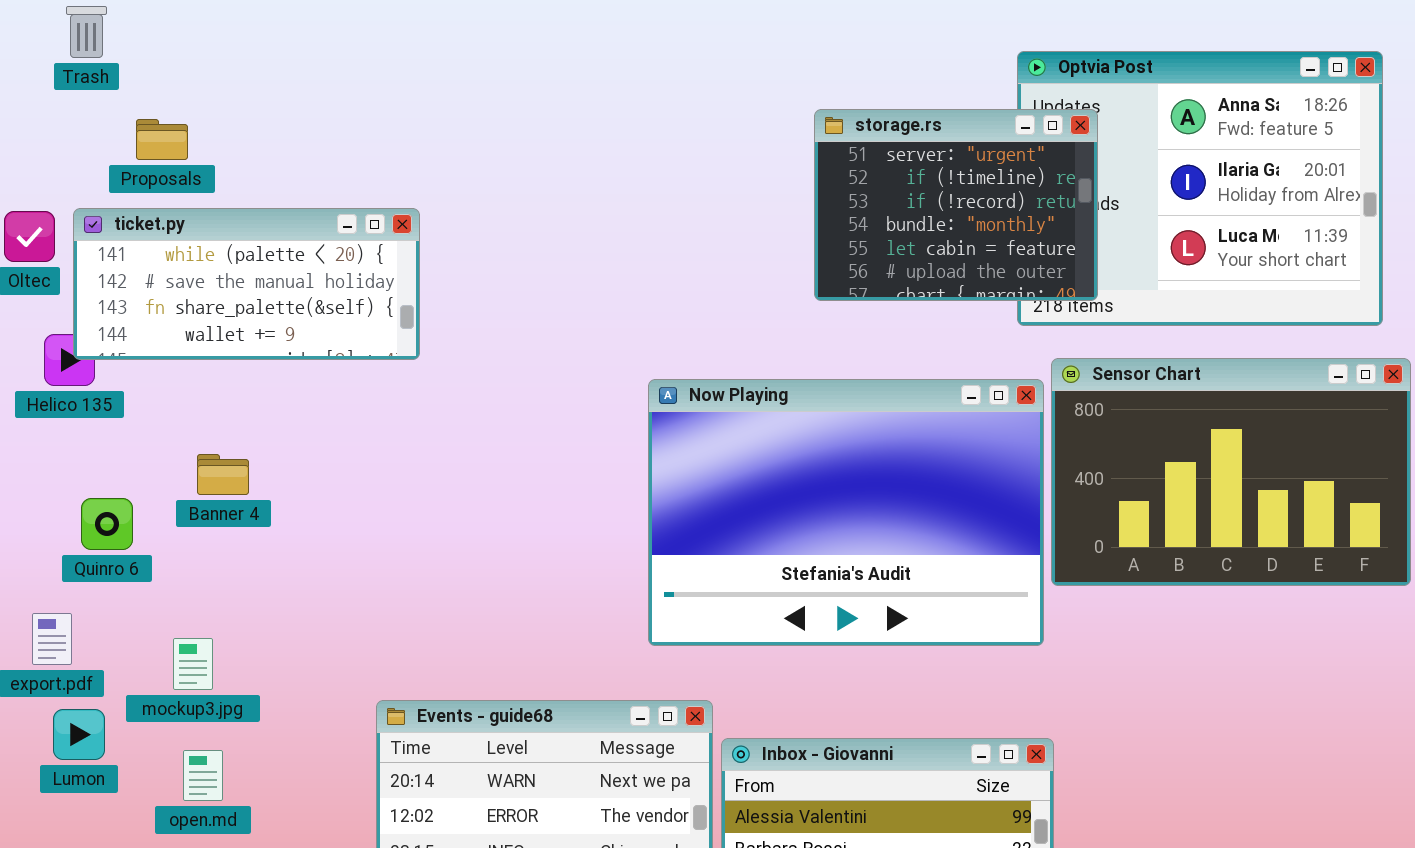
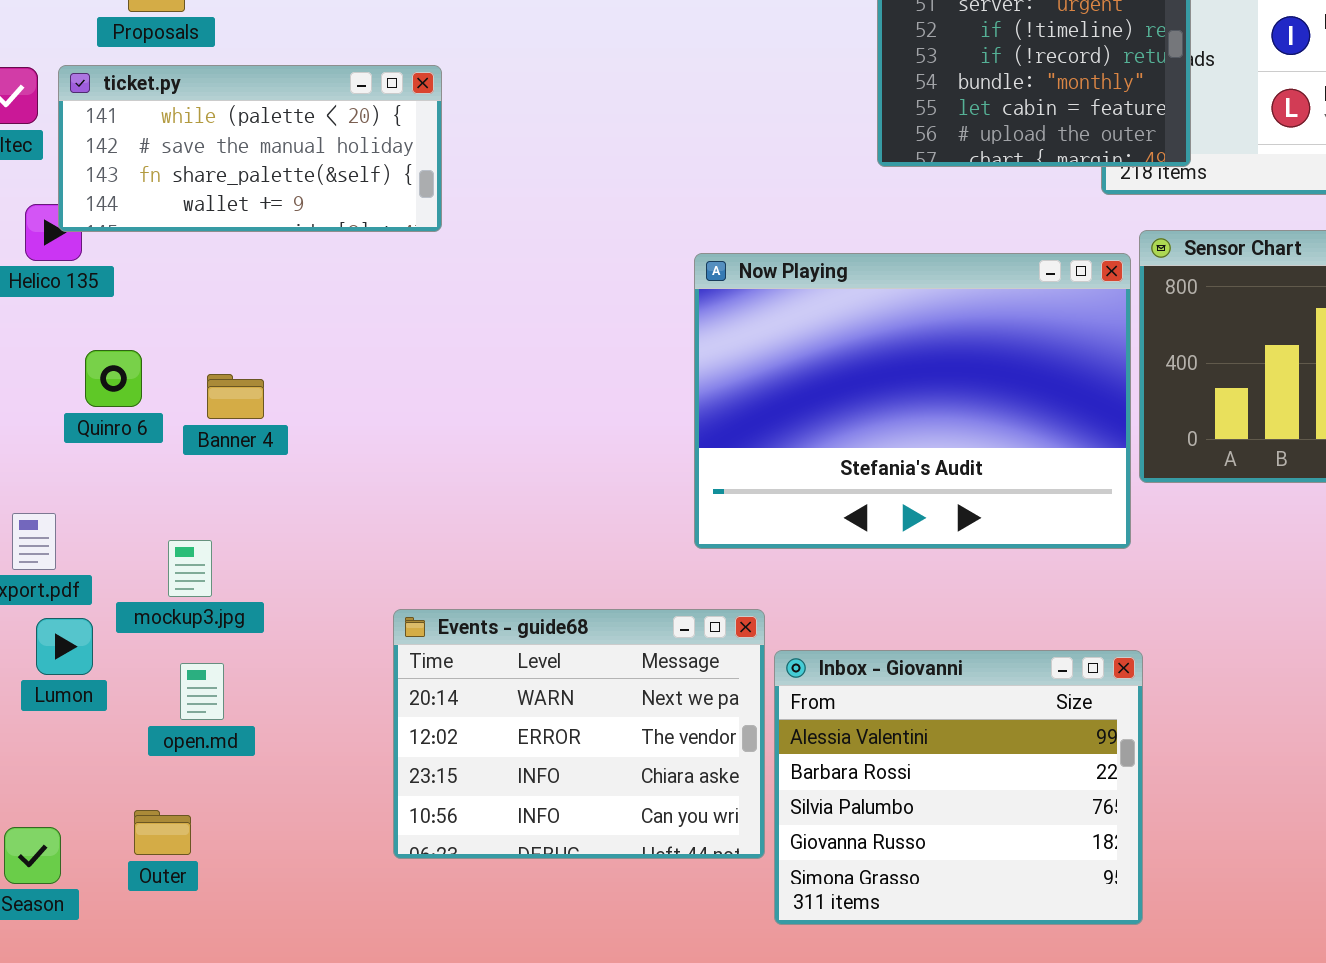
Banner 4: [197,454,249,495] -> [207,374,264,419], moved
Quinro 6: [81,498,133,550] -> [85,350,142,407], moved

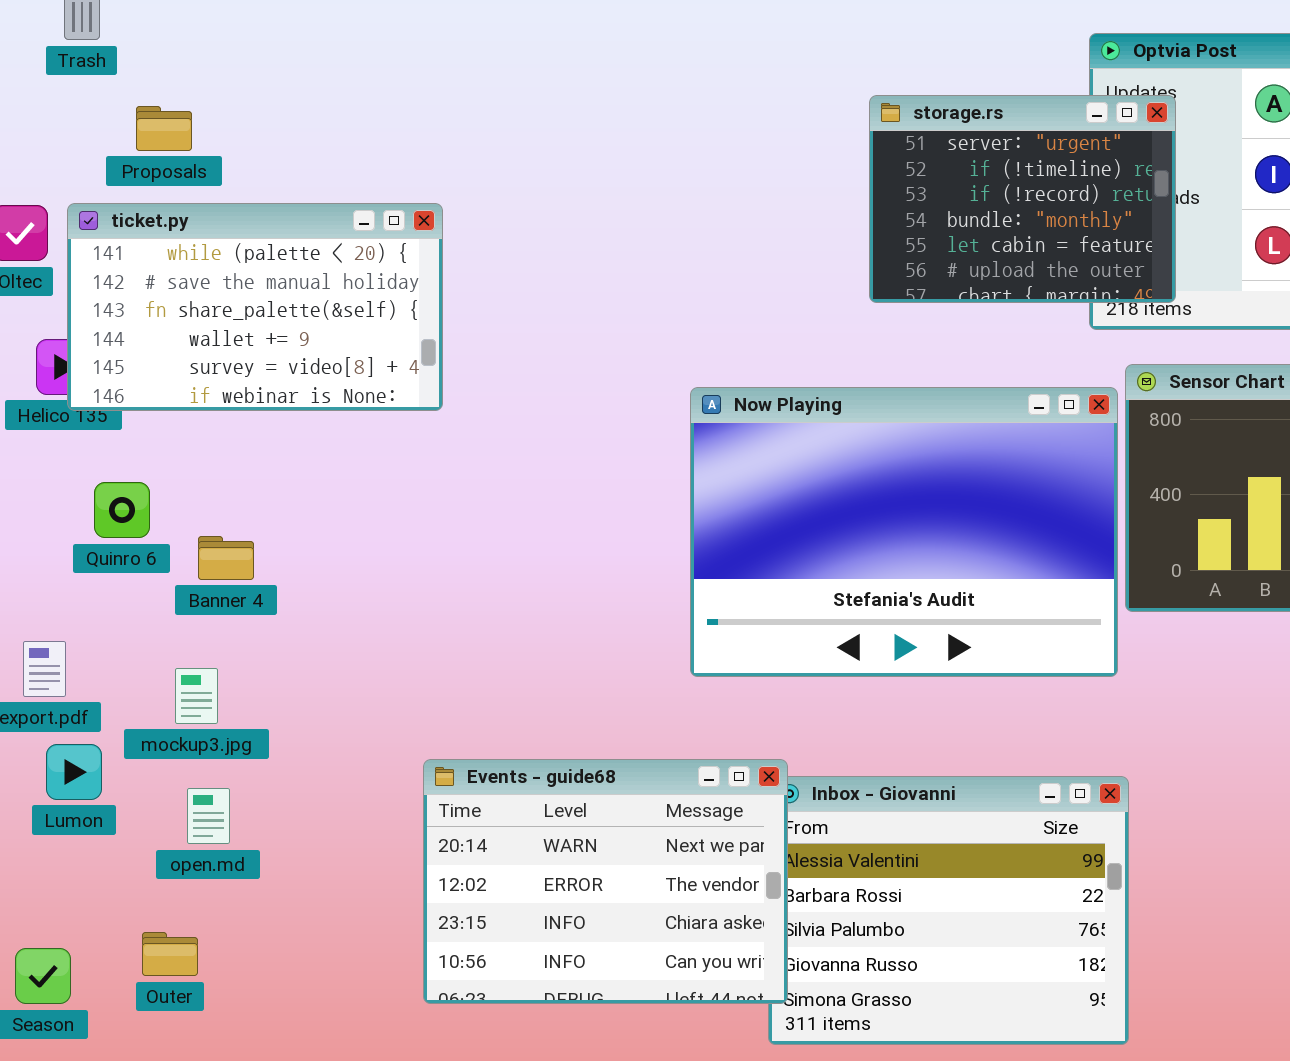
ticket.py: [58,65,442,232] -> [67,203,443,411], resized
Banner 4: [207,374,264,419] -> [198,536,254,580], moved
Events - guide68: [393,609,765,859] -> [423,759,788,1004], moved

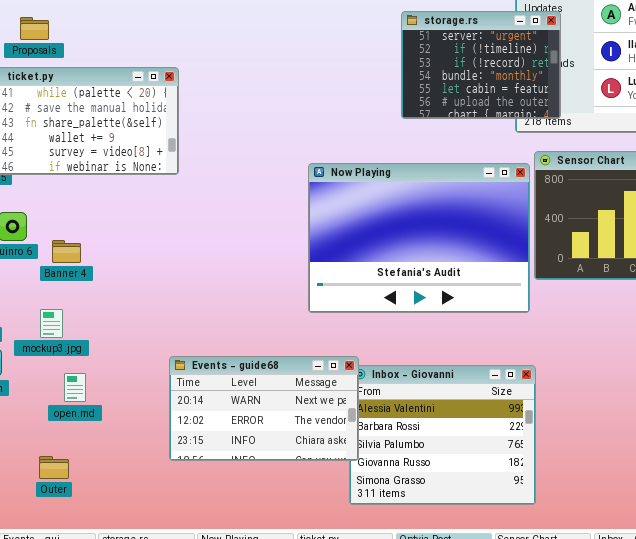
Events - guide68: [423,759,788,1004] -> [169,356,359,461], resized
open.md: [187,788,230,844] -> [64,373,86,402], moved
Outer: [142,932,198,976] -> [39,456,69,479], moved

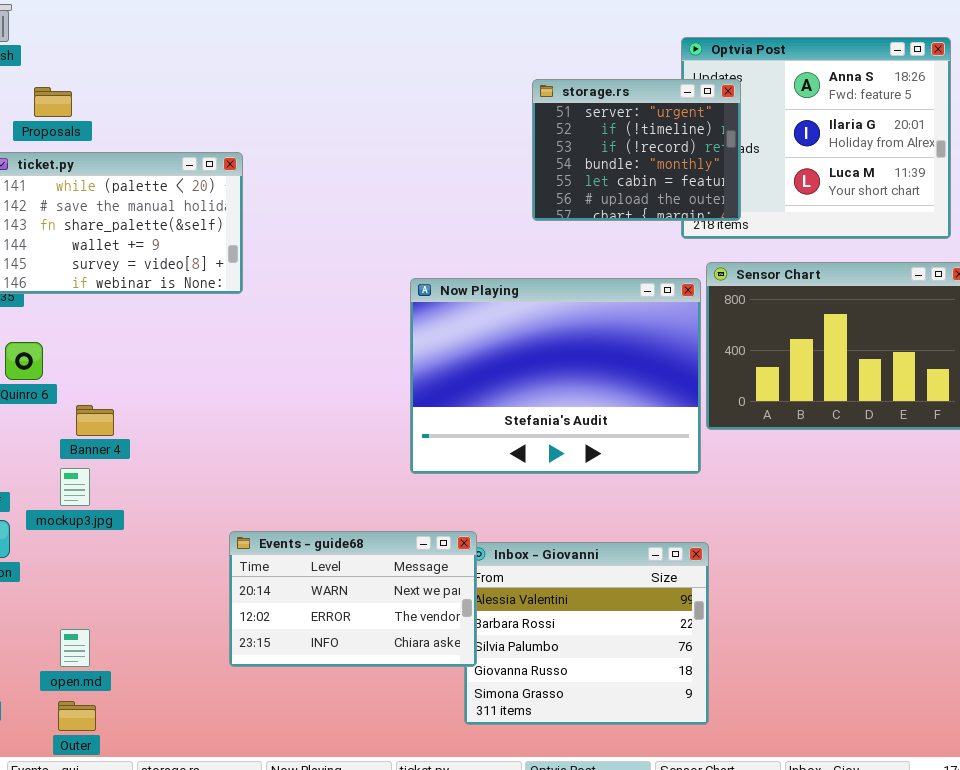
Banner 4: [52,240,81,263] -> [76,405,114,436], moved
open.md: [64,373,86,402] -> [60,629,90,667], moved
Outer: [39,456,69,479] -> [58,701,96,731], moved

